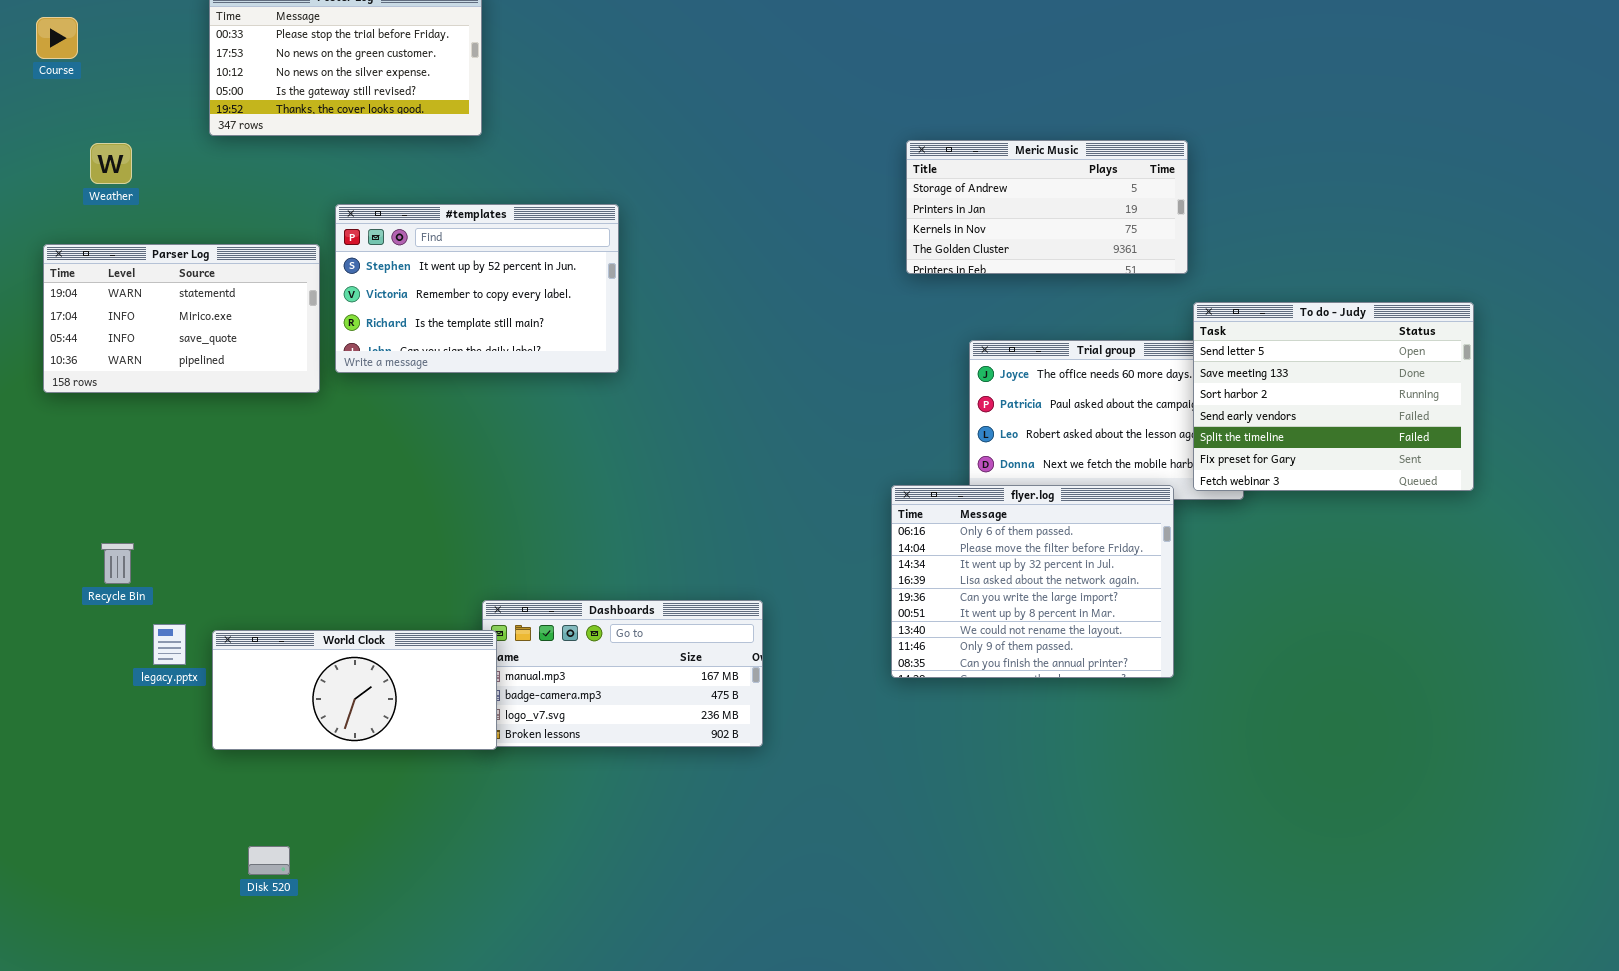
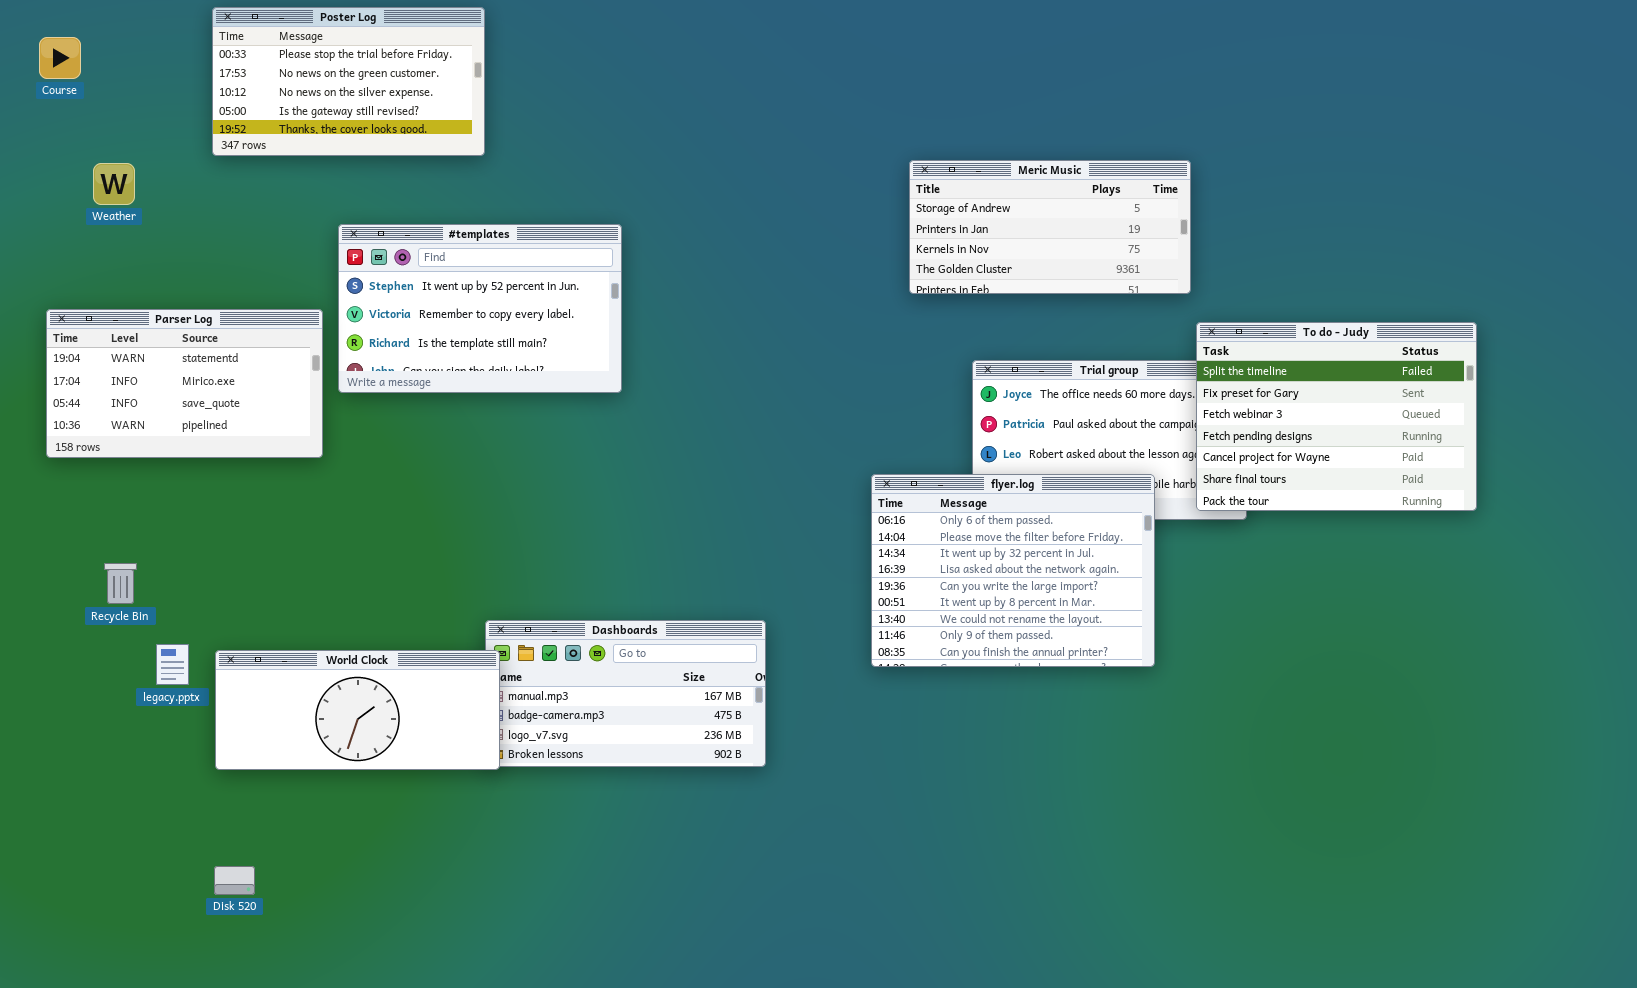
Parser Log: [43,244,320,393] -> [46,309,323,458], moved
To do - Judy: [1193,302,1474,491] -> [1196,322,1477,511], scrolled down 4 rows
flyer.log: [891,485,1174,678] -> [871,474,1155,667], moved
Disk 520: [248,846,290,875] -> [214,866,255,895], moved

